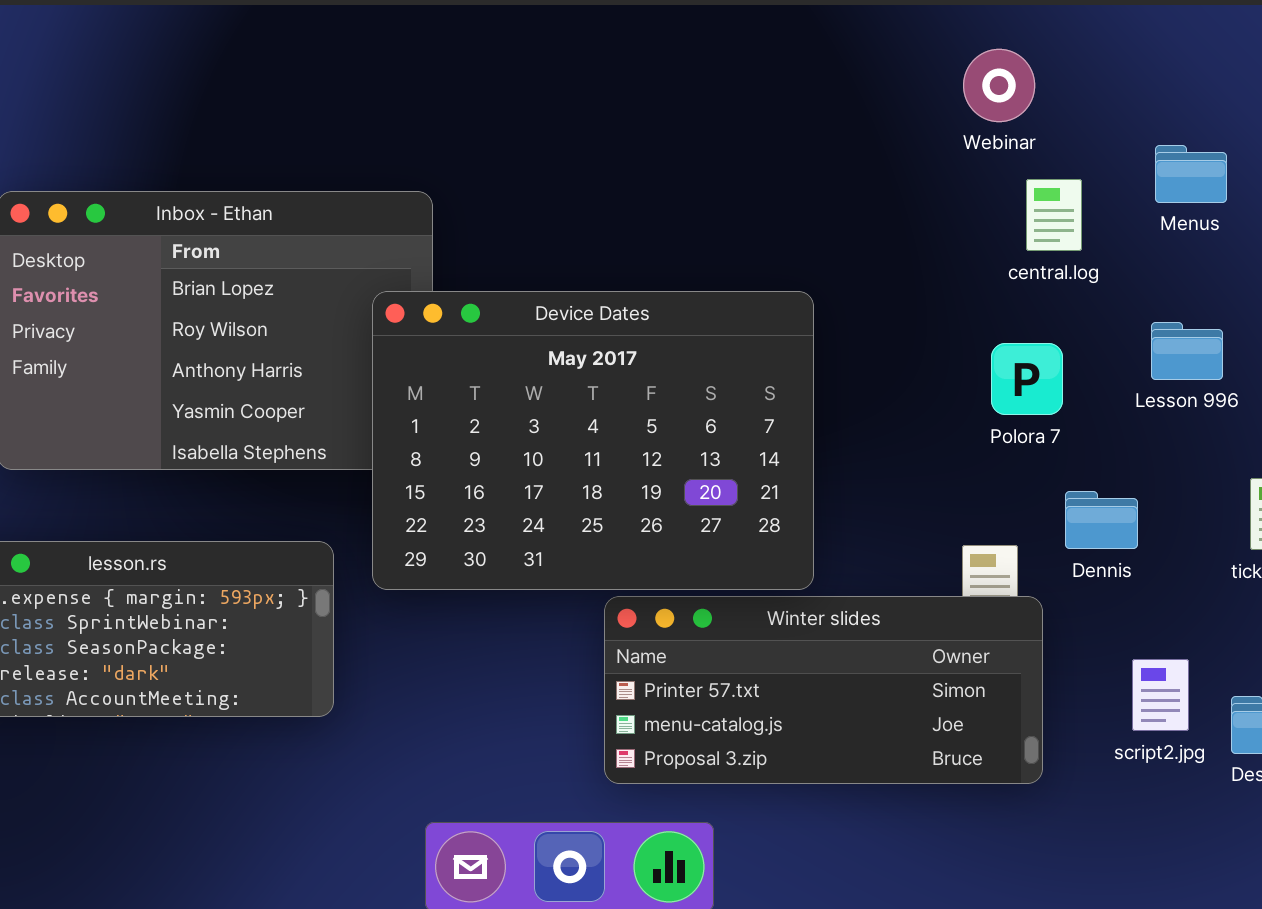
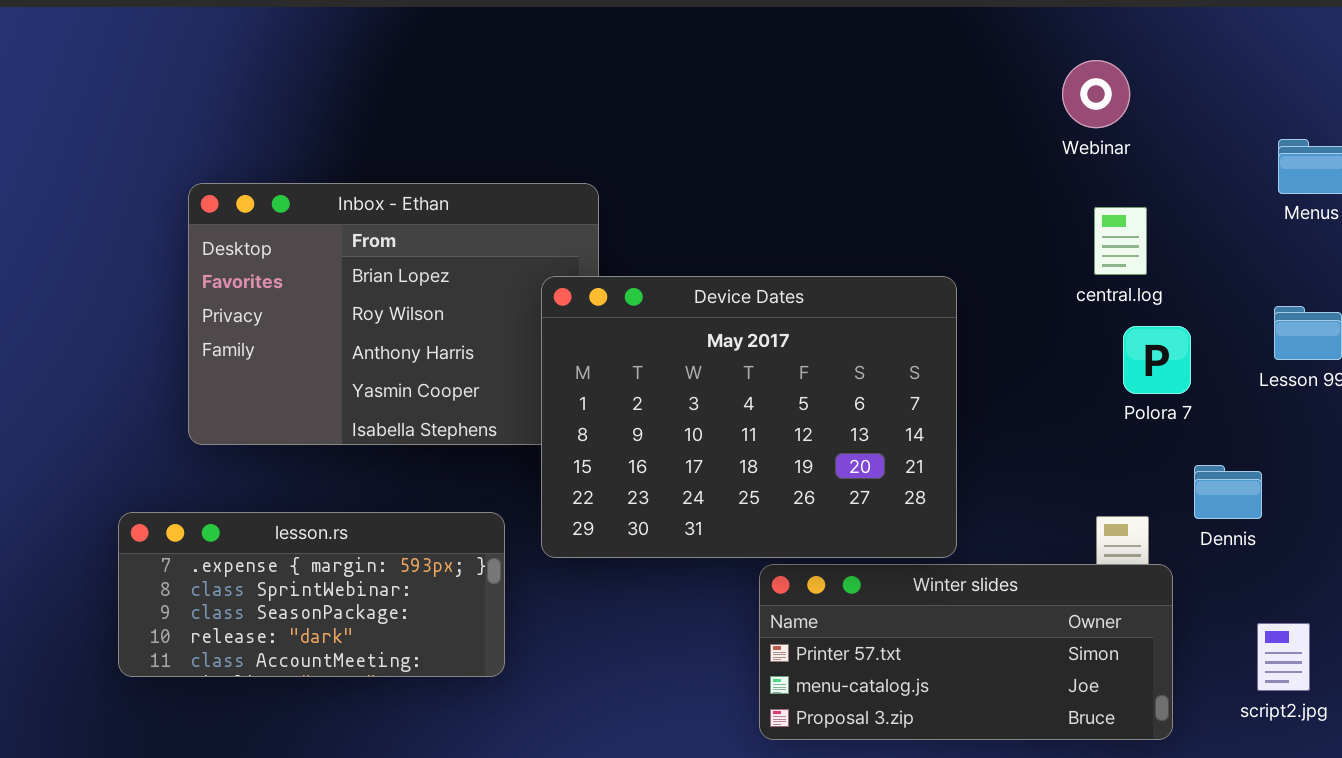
Webinar: [963,49,1035,122] -> [1062,60,1130,128], moved
central.log: [1026,179,1082,251] -> [1094,207,1147,275], moved

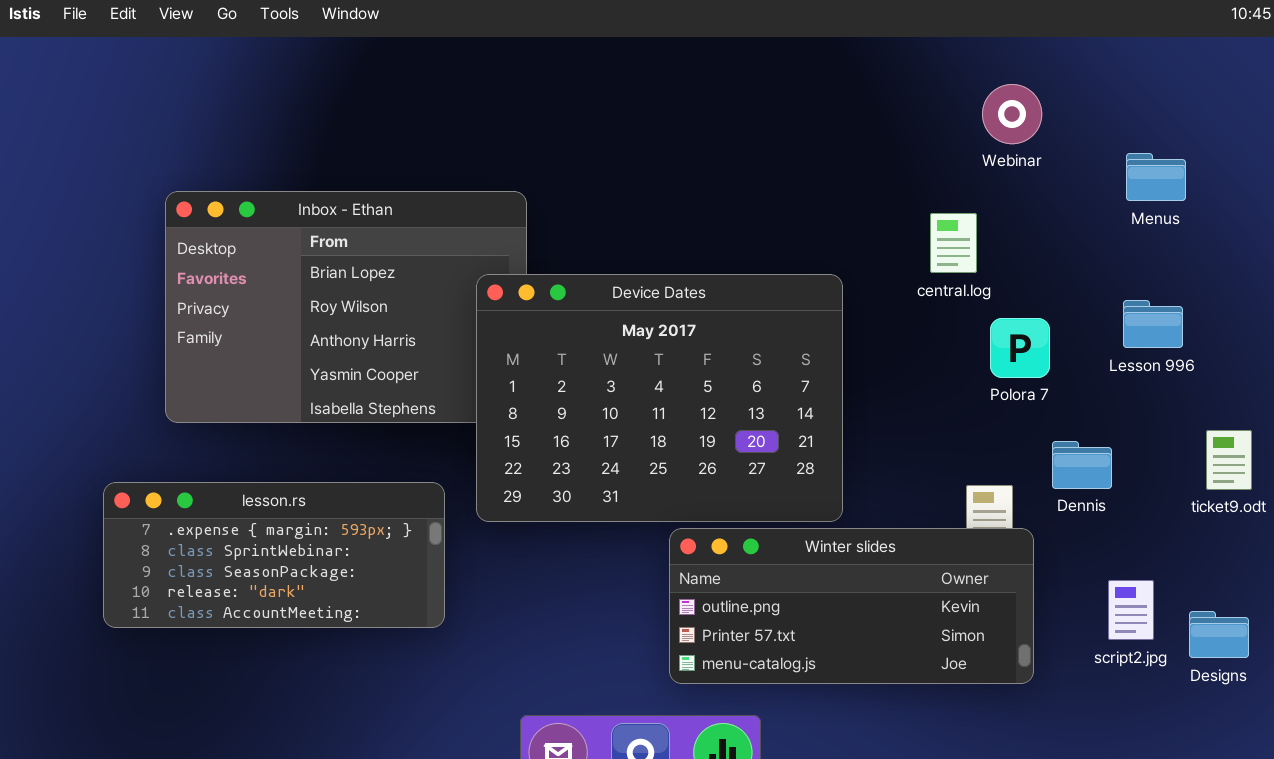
Webinar: [1062,60,1130,128] -> [982,84,1042,144], moved
central.log: [1094,207,1147,275] -> [930,213,977,273], moved
Winter slides: [759,564,1173,740] -> [669,528,1034,684], scrolled up 1 row

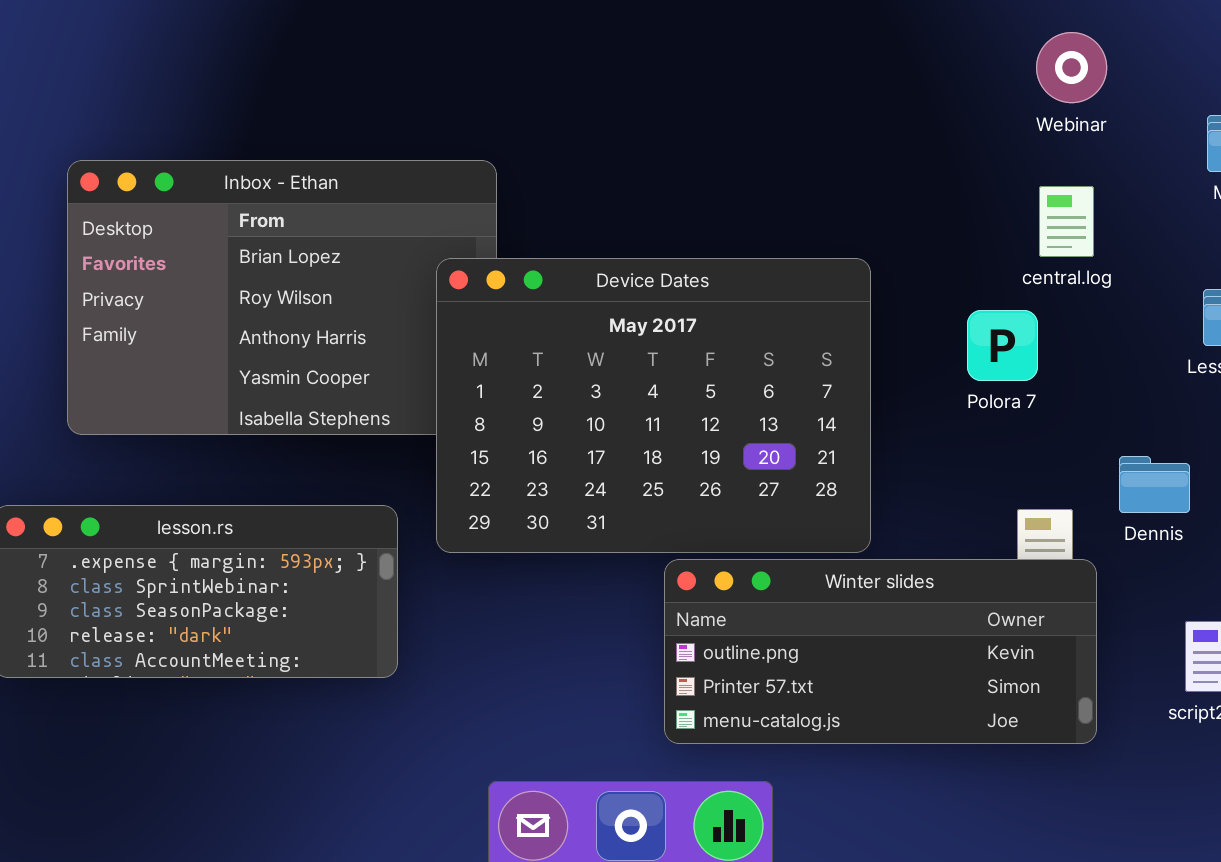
central.log: [930,213,977,273] -> [1039,186,1094,257], moved
Polora 7: [990,318,1050,378] -> [967,310,1038,381], moved

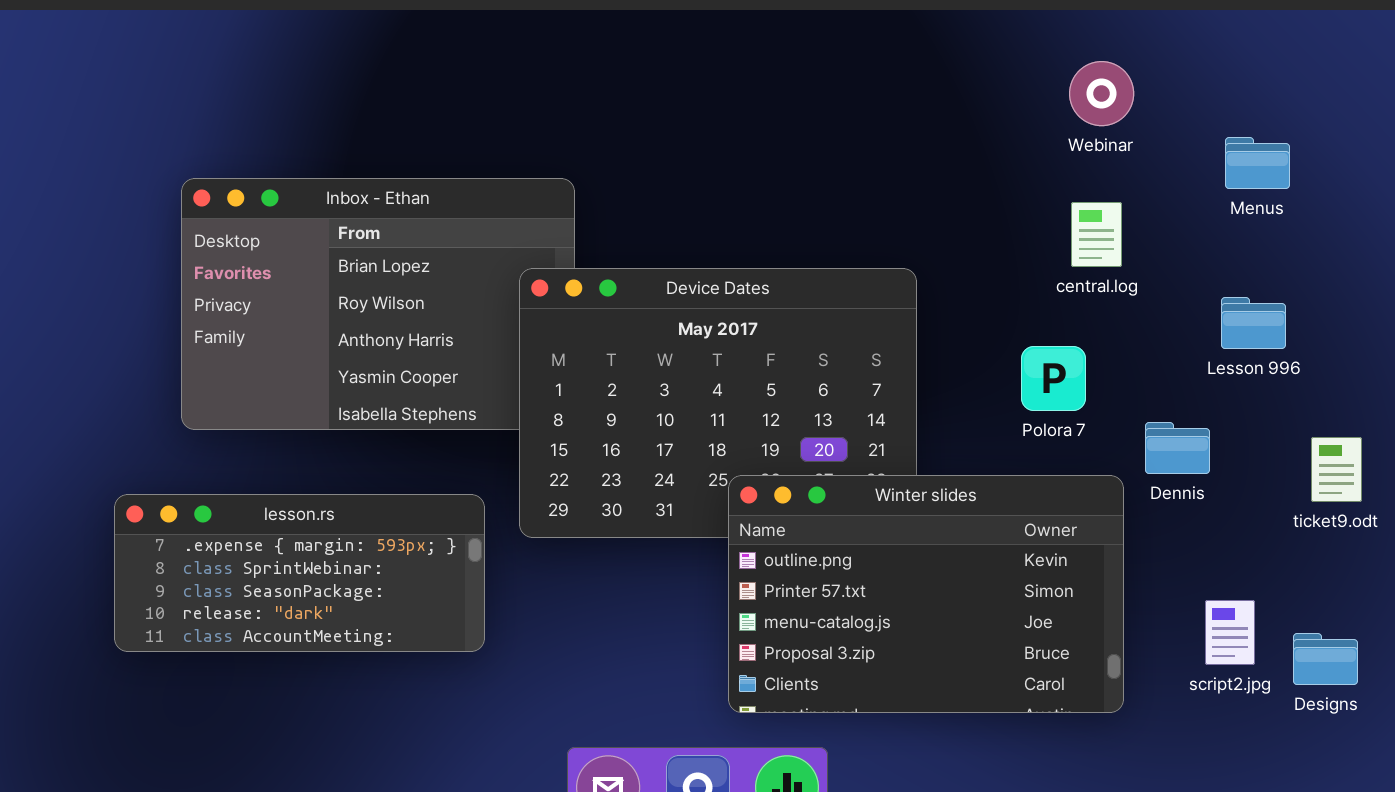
Polora 7: [967,310,1038,381] -> [1021,346,1086,411], moved
Dennis: [1119,456,1190,513] -> [1145,422,1210,474], moved
Winter slides: [664,559,1097,744] -> [728,475,1124,713], resized

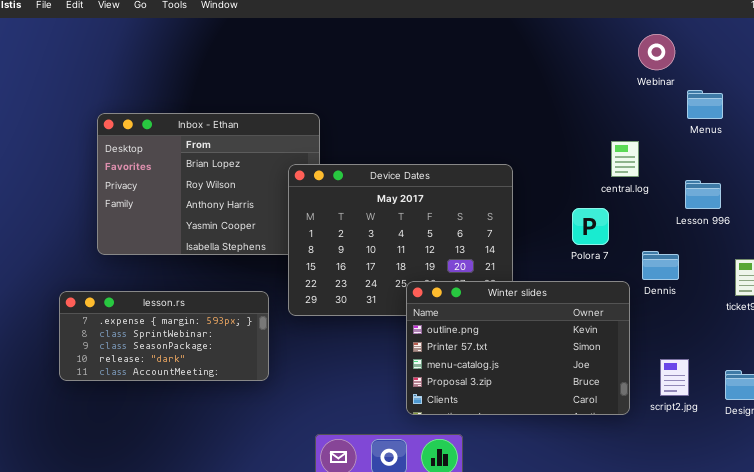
Webinar: [1069,61,1134,126] -> [638,34,675,70], moved
central.log: [1071,202,1122,267] -> [611,141,639,177], moved
script2.jpg: [1205,600,1255,665] -> [660,359,689,396], moved

